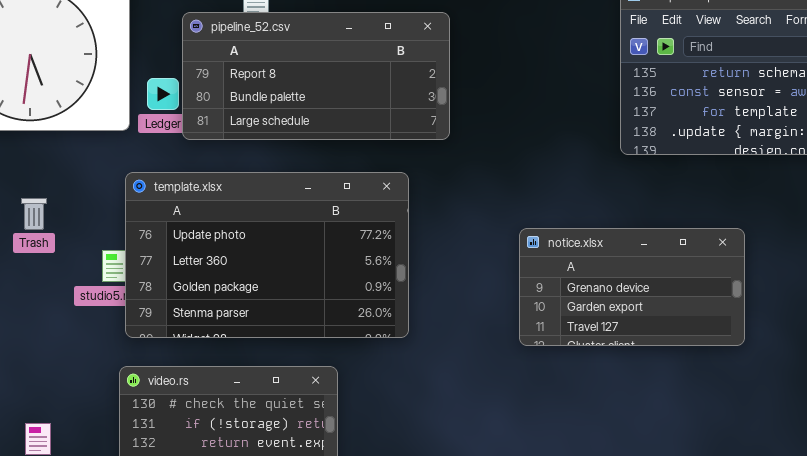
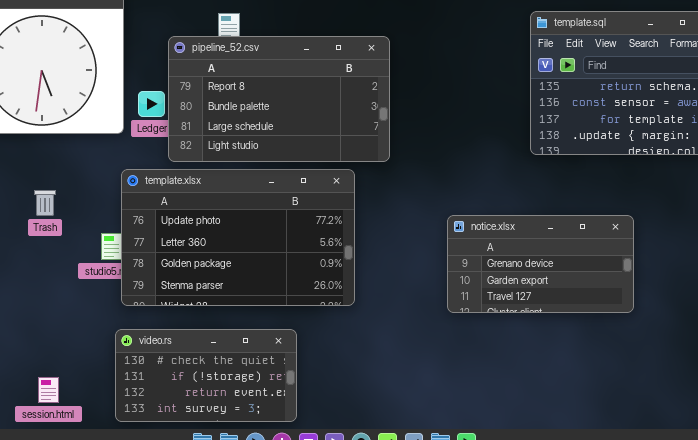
pipeline_52.csv: [182,12,450,140] -> [168,36,390,162], resized

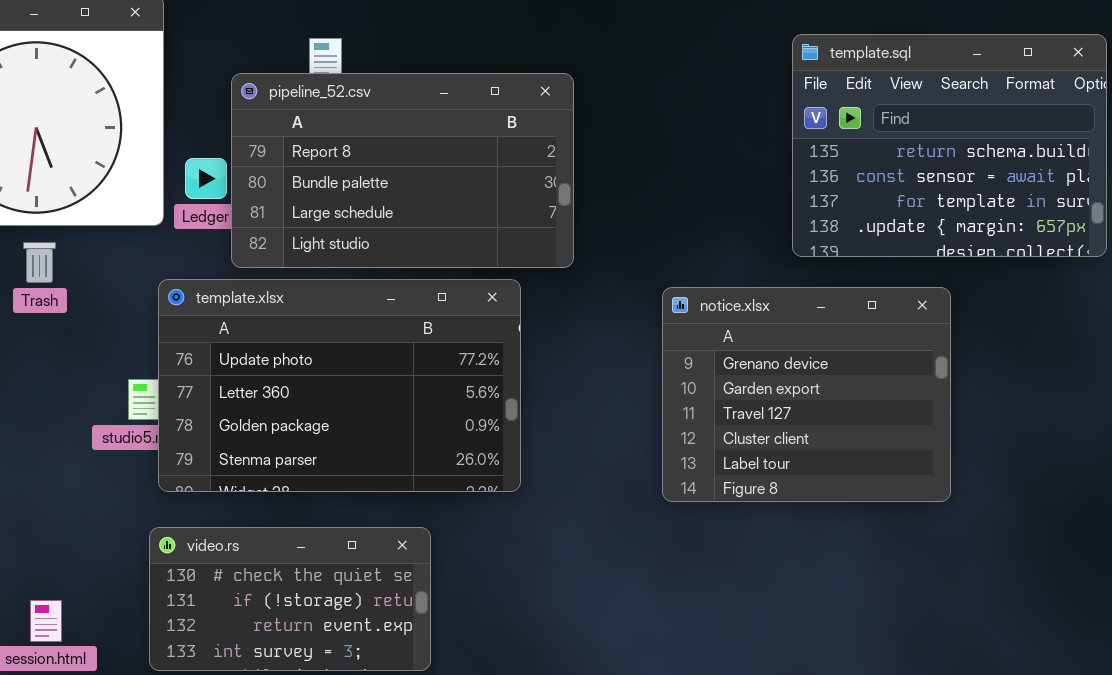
Trash: [34,190,56,216] -> [23,242,56,283], moved
notice.xlsx: [447,215,634,313] -> [662,287,951,502], resized

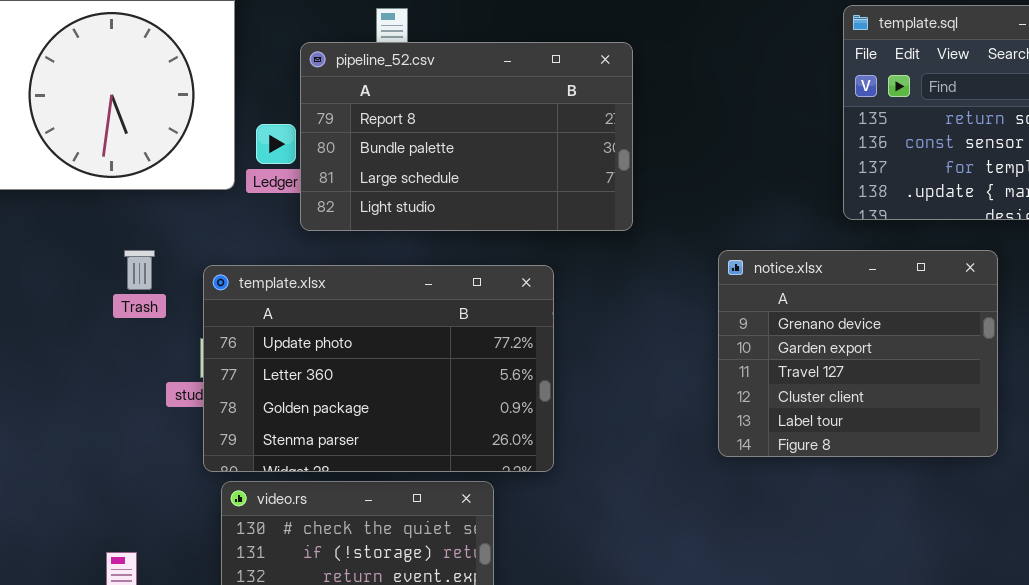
Trash: [23,242,56,283] -> [124,250,155,290], moved
template.xlsx: [158,279,521,492] -> [203,265,554,472], moved

